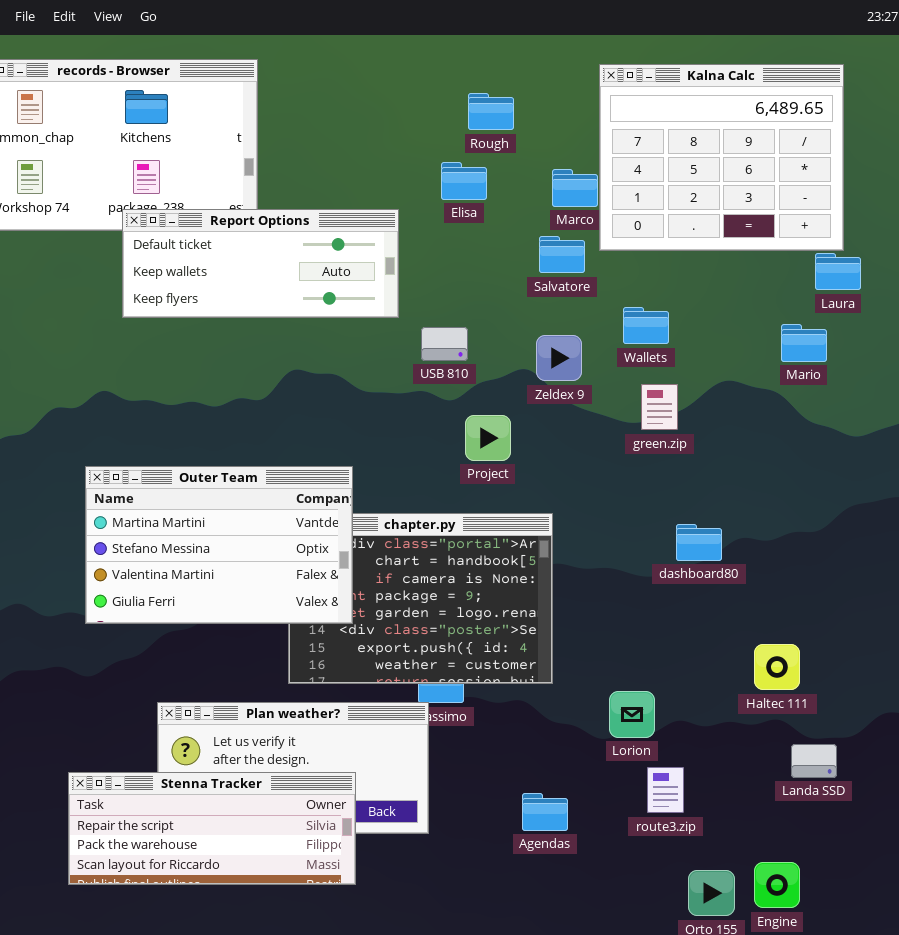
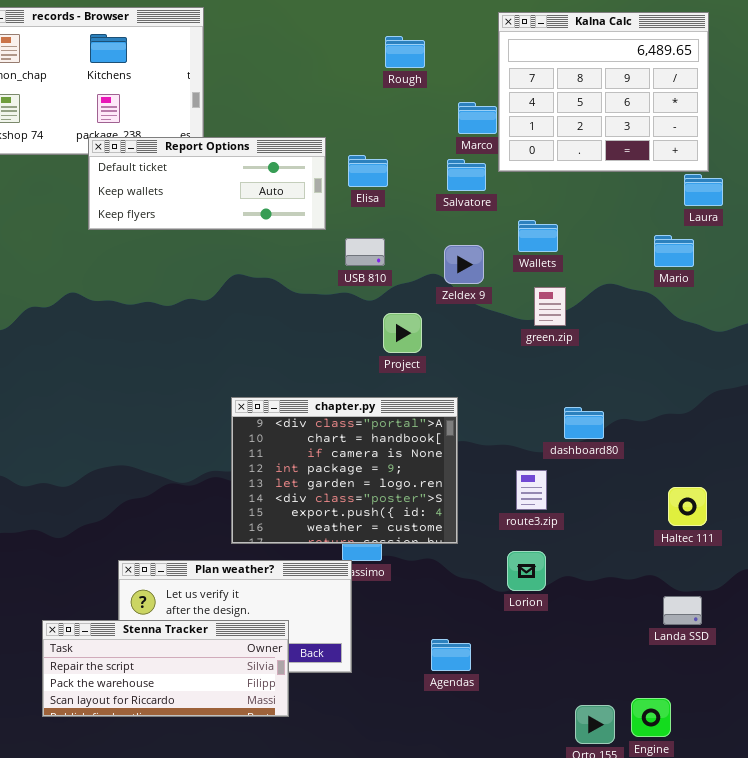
Elisa: [441,162,487,200] -> [348,155,388,187], moved
Outer Team: [85,466,353,624] -> none, closed
Haltec 111: [754,644,800,690] -> [668,487,707,526], moved
route3.zip: [647,767,684,813] -> [516,470,547,510], moved

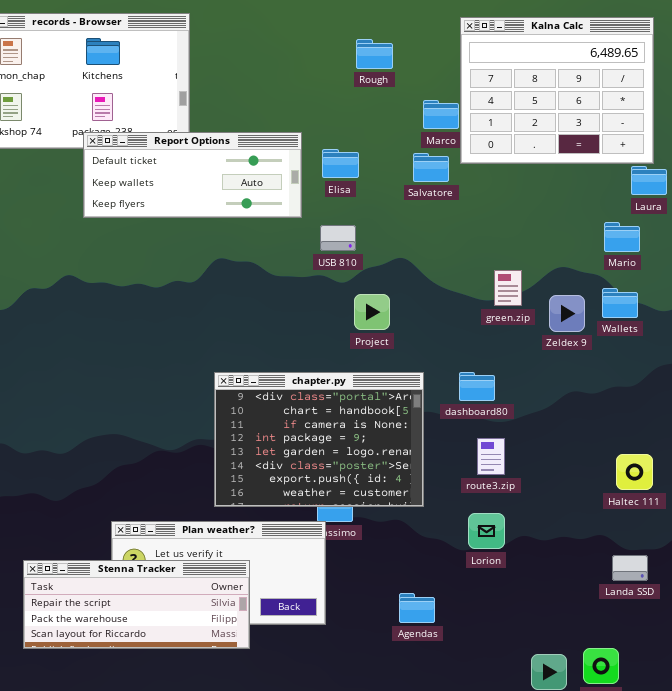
Wallets: [518,220,558,252] -> [602,288,638,318], moved
Zeldex 9: [444,245,484,284] -> [549,295,585,332], moved
dashboard80: [564,407,604,439] -> [459,372,495,401], moved
Stenna Tracker: [42,620,289,717] -> [23,560,250,649], moved

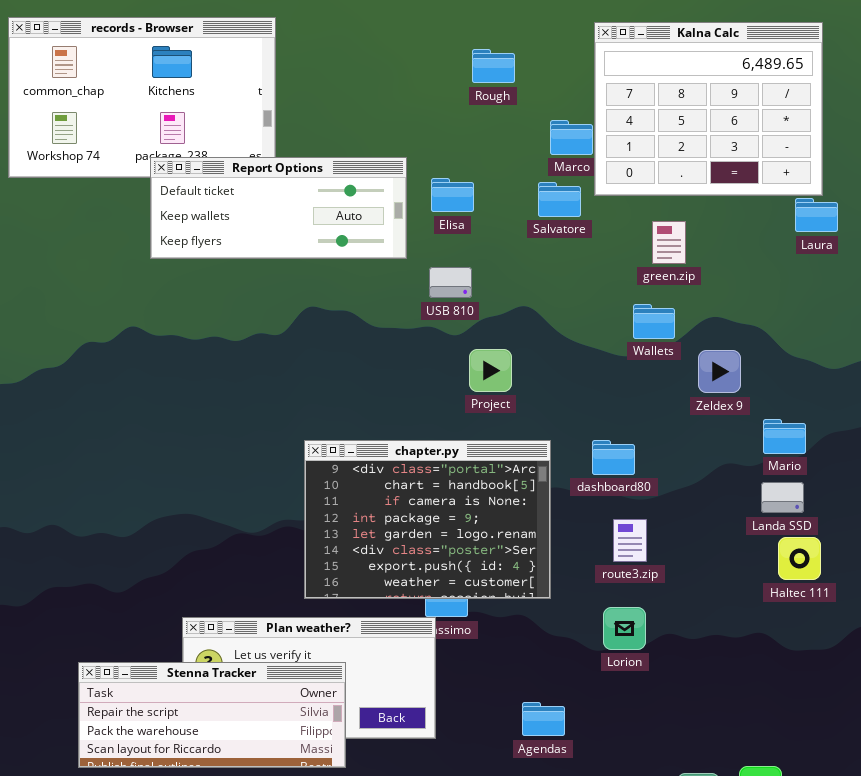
Mario: [604,222,640,252] -> [763,419,806,454], moved
green.zip: [494,270,522,306] -> [652,221,686,264], moved
Wallets: [602,288,638,318] -> [633,304,675,339], moved
Landa SSD: [612,555,648,581] -> [761,482,804,513], moved

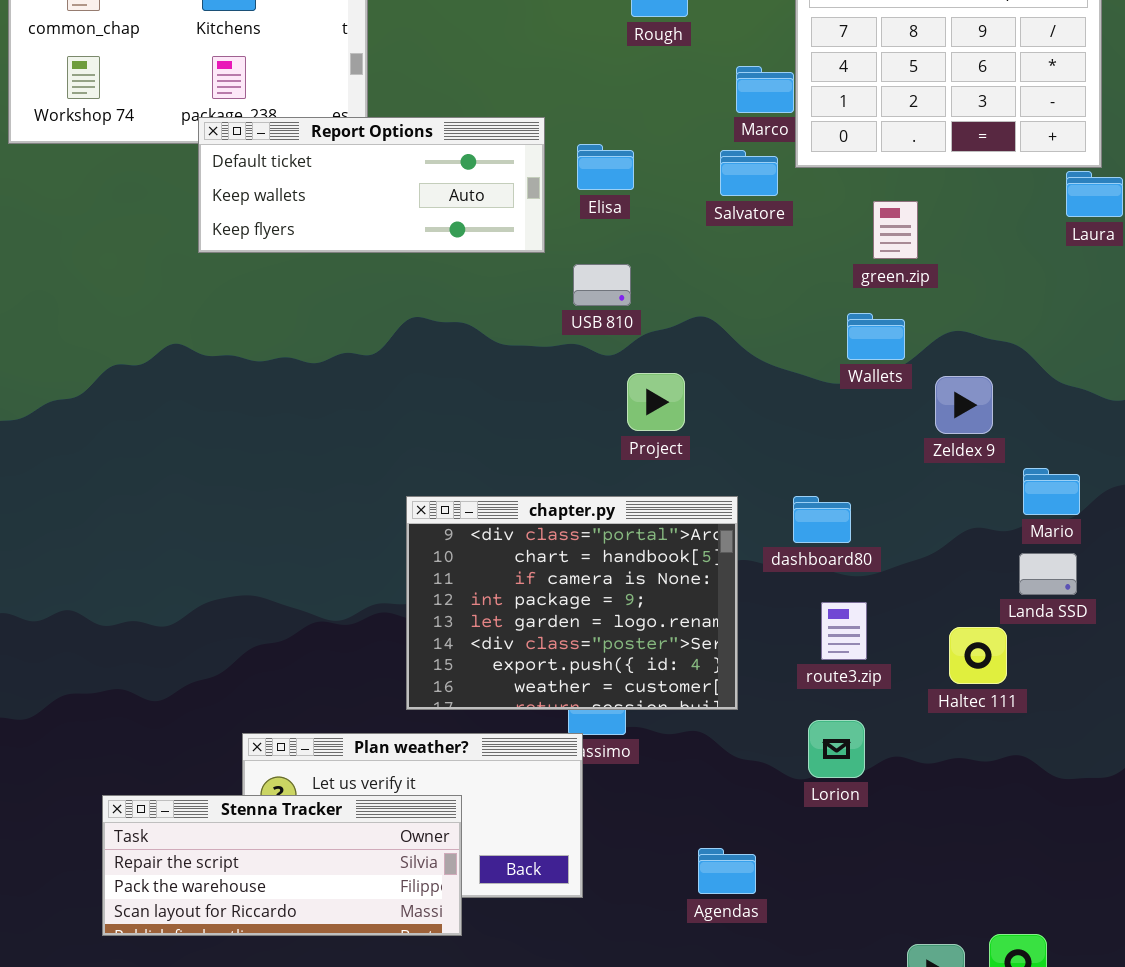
Haltec 111: [778,537,821,580] -> [949,627,1007,684], moved

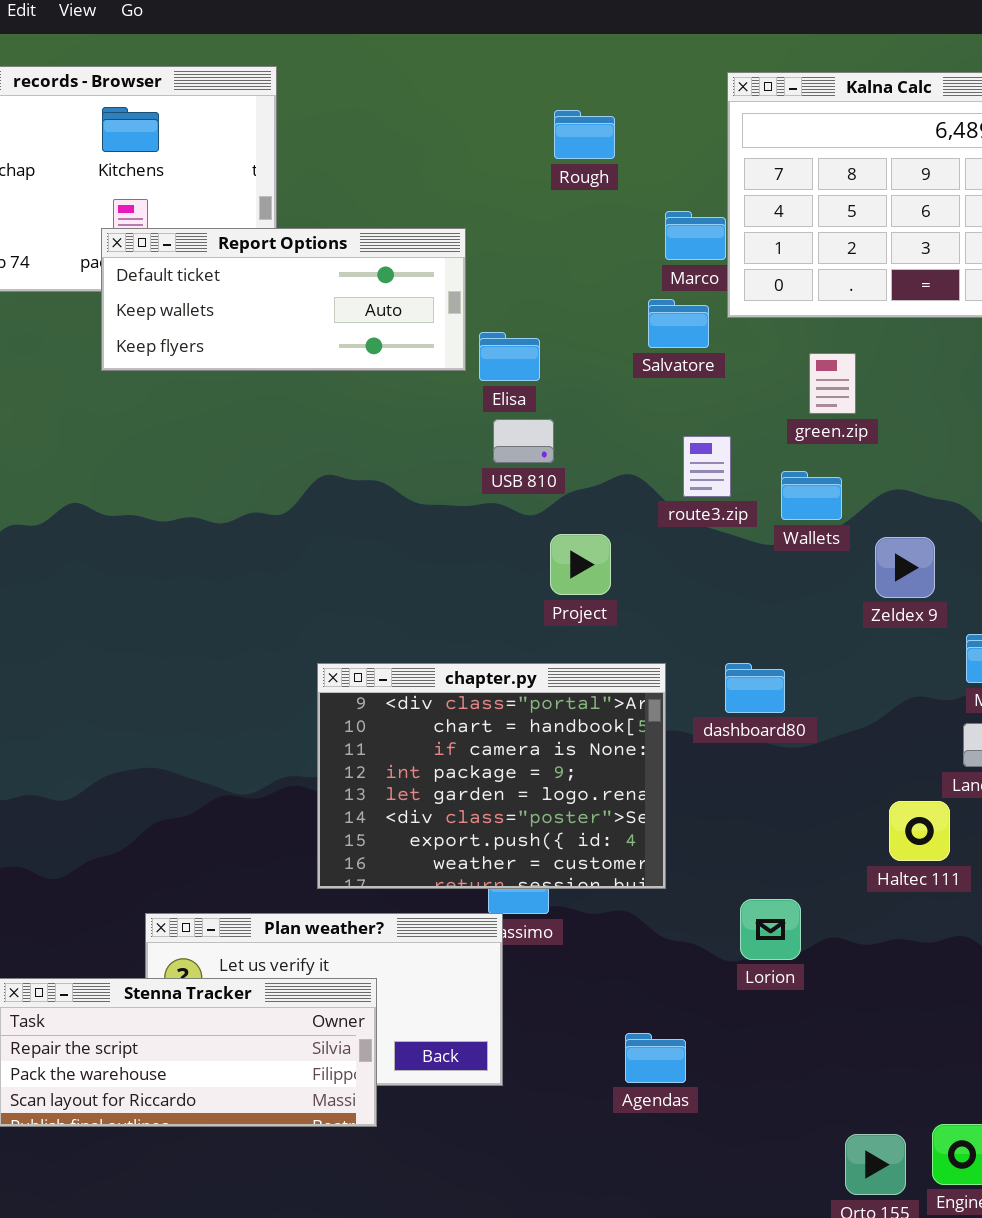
Report Options: [198,117,545,253] -> [101,228,466,371], moved
Elisa: [577,144,634,190] -> [479,332,540,381], moved
route3.zip: [821,602,867,660] -> [683,436,731,497], moved

